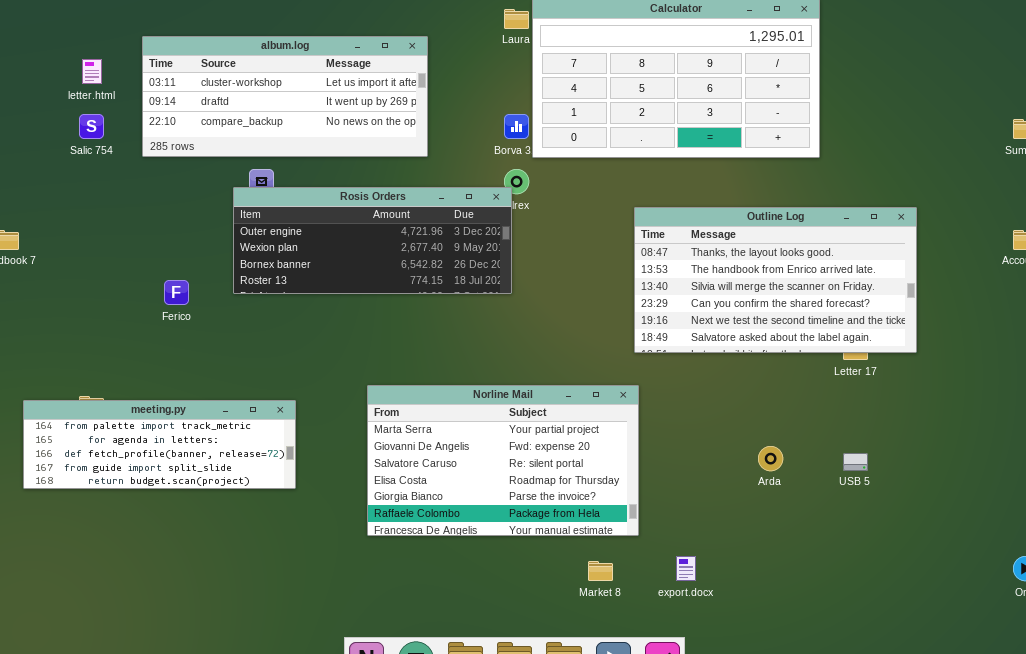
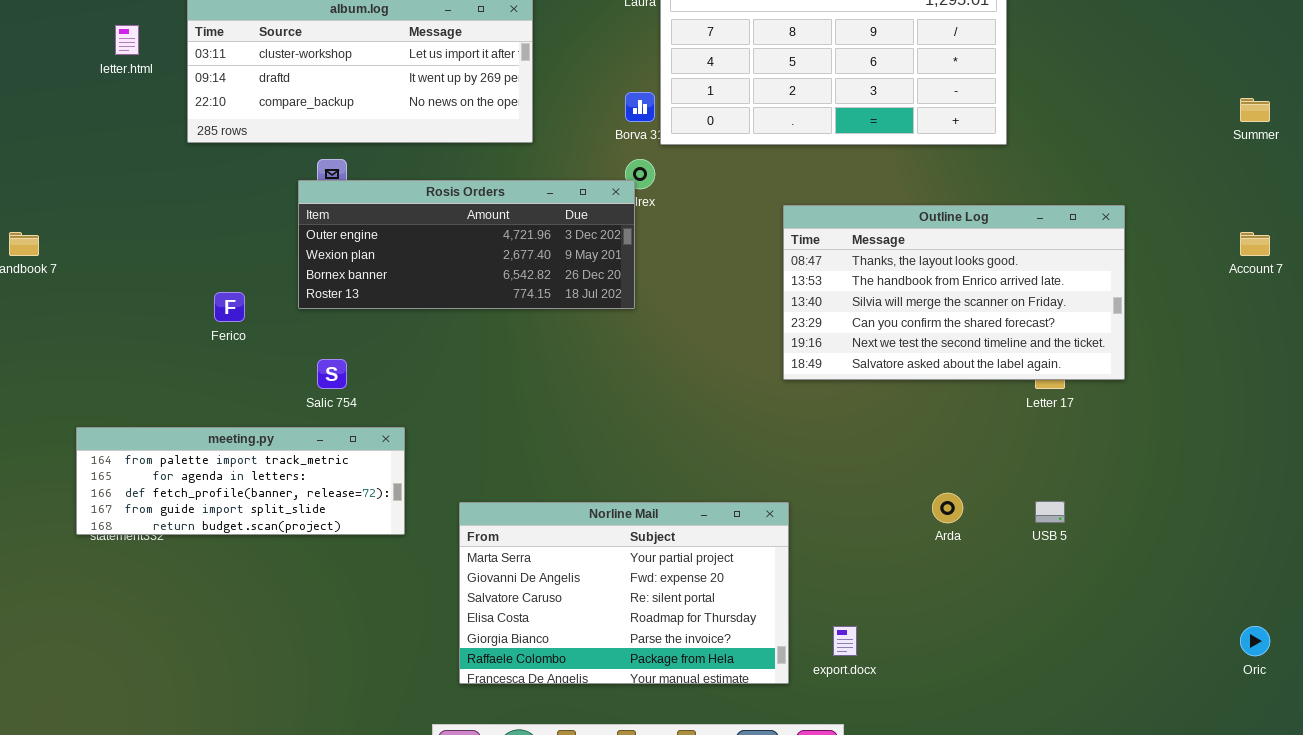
Salic 754: [79,114,104,139] -> [317,359,347,389], moved
Norline Mail: [367,385,639,536] -> [459,502,789,684], moved
meeting.py: [23,400,296,489] -> [76,427,405,535], moved

